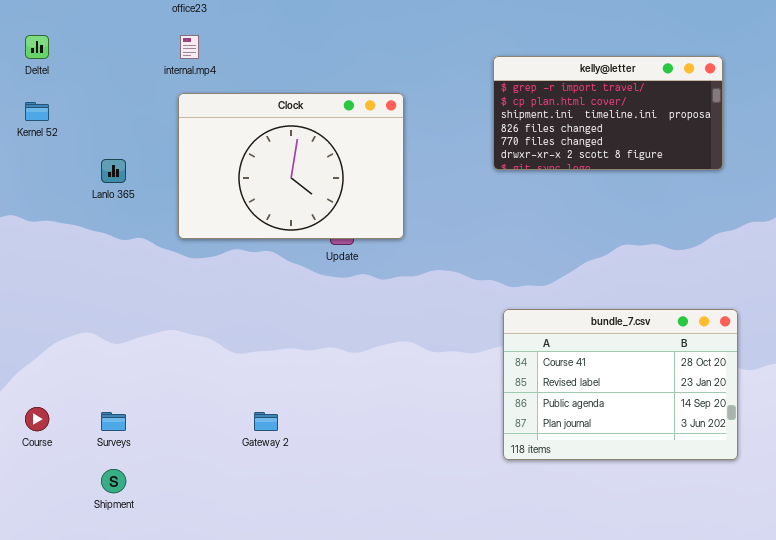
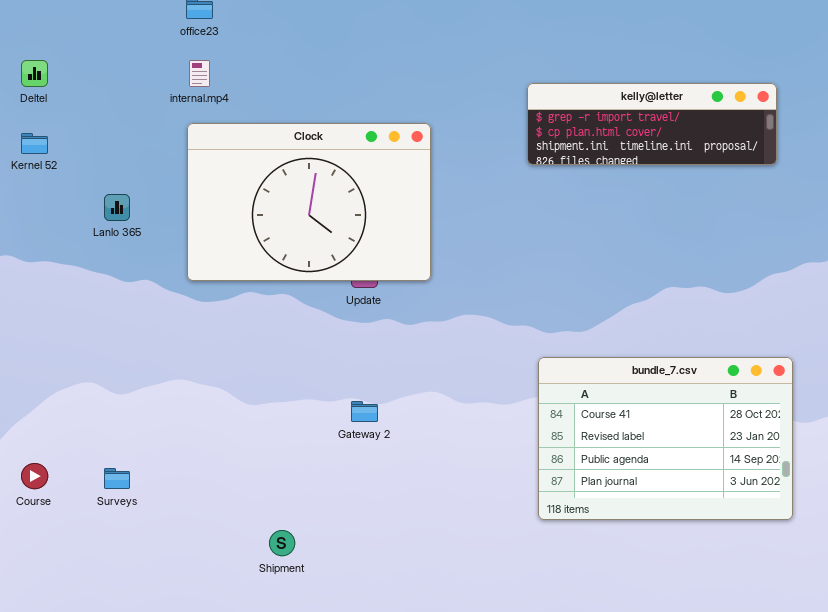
kelly@letter: [493,56,723,170] -> [527,83,777,165], resized
Gateway 2: [254,412,278,431] -> [351,401,378,422], moved
Shipment: [101,469,126,493] -> [269,530,295,556], moved

